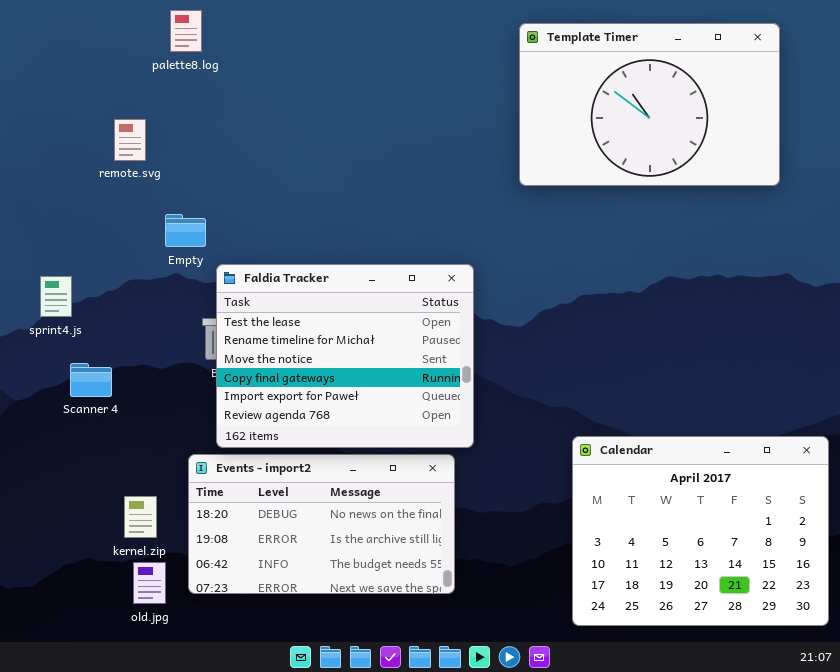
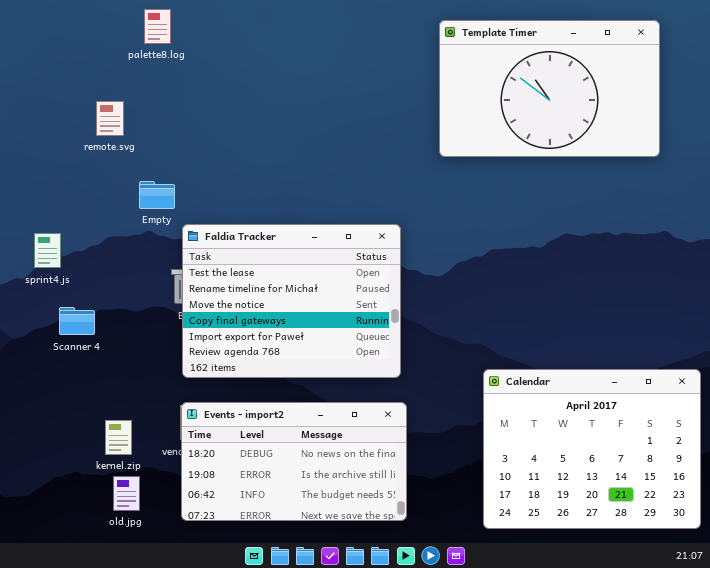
Events - import2: [188,454,455,594] -> [181,402,407,521], moved

